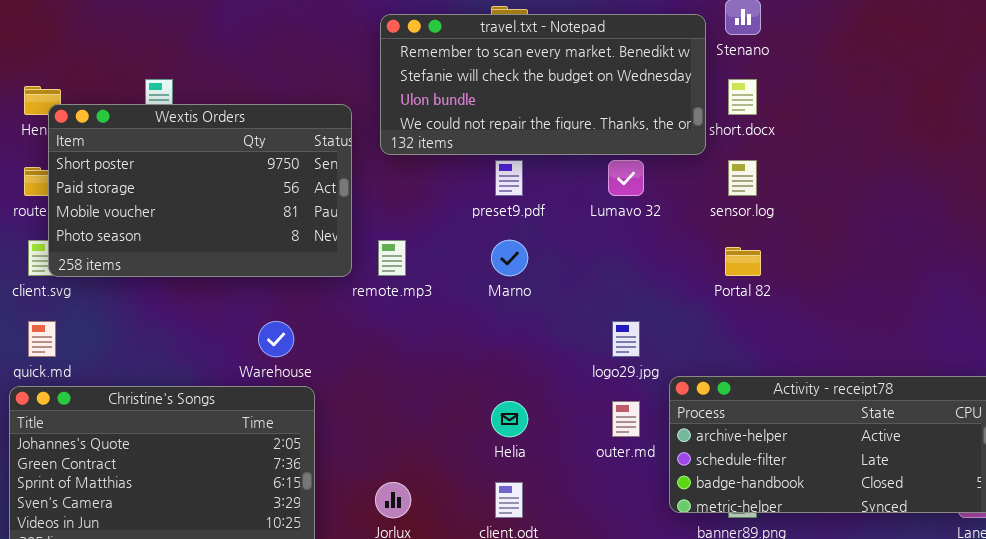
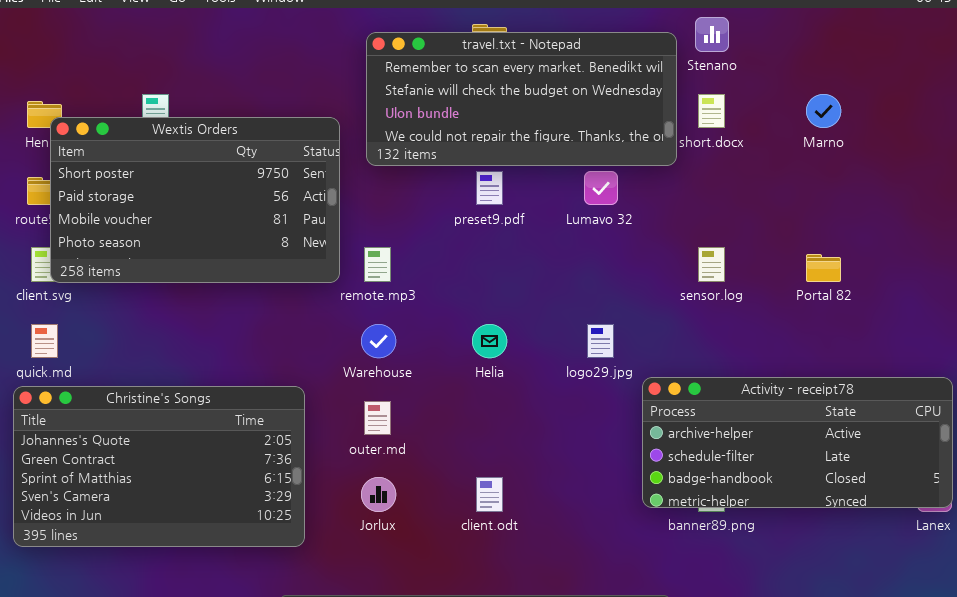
sensor.log: [728,160,757,196] -> [698,247,725,282], moved
Marno: [491,240,528,276] -> [806,94,841,128], moved
Portal 82: [725,247,761,276] -> [806,254,841,282], moved
Warehouse: [258,321,294,357] -> [361,324,396,358], moved
Helia: [491,401,528,437] -> [472,324,507,358], moved
outer.md: [612,401,640,437] -> [364,401,391,435], moved

